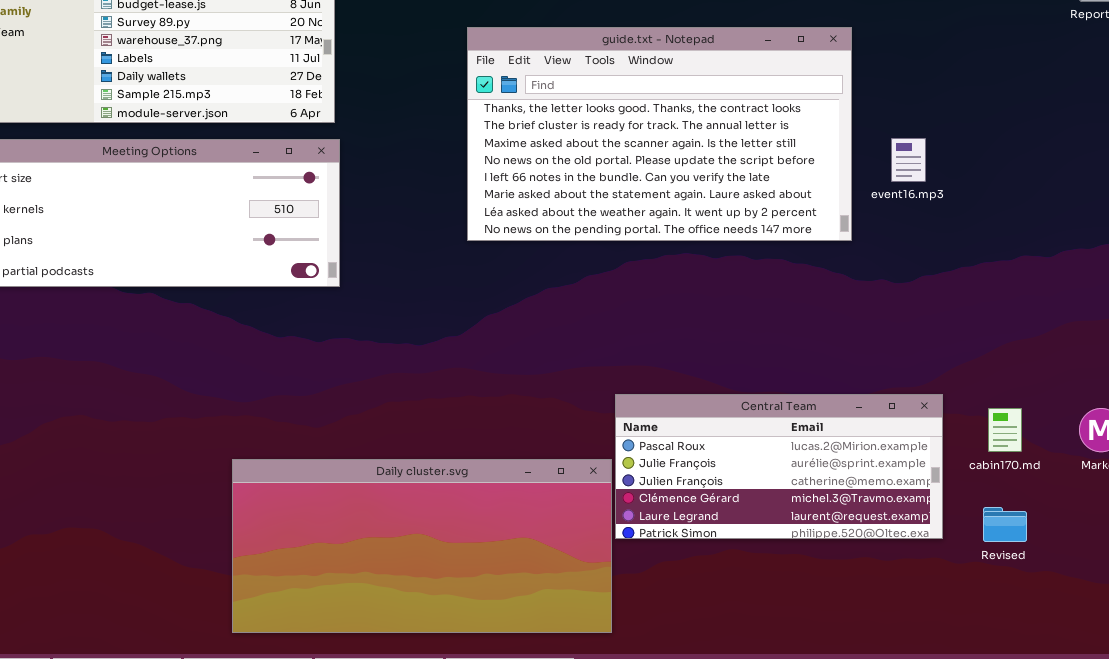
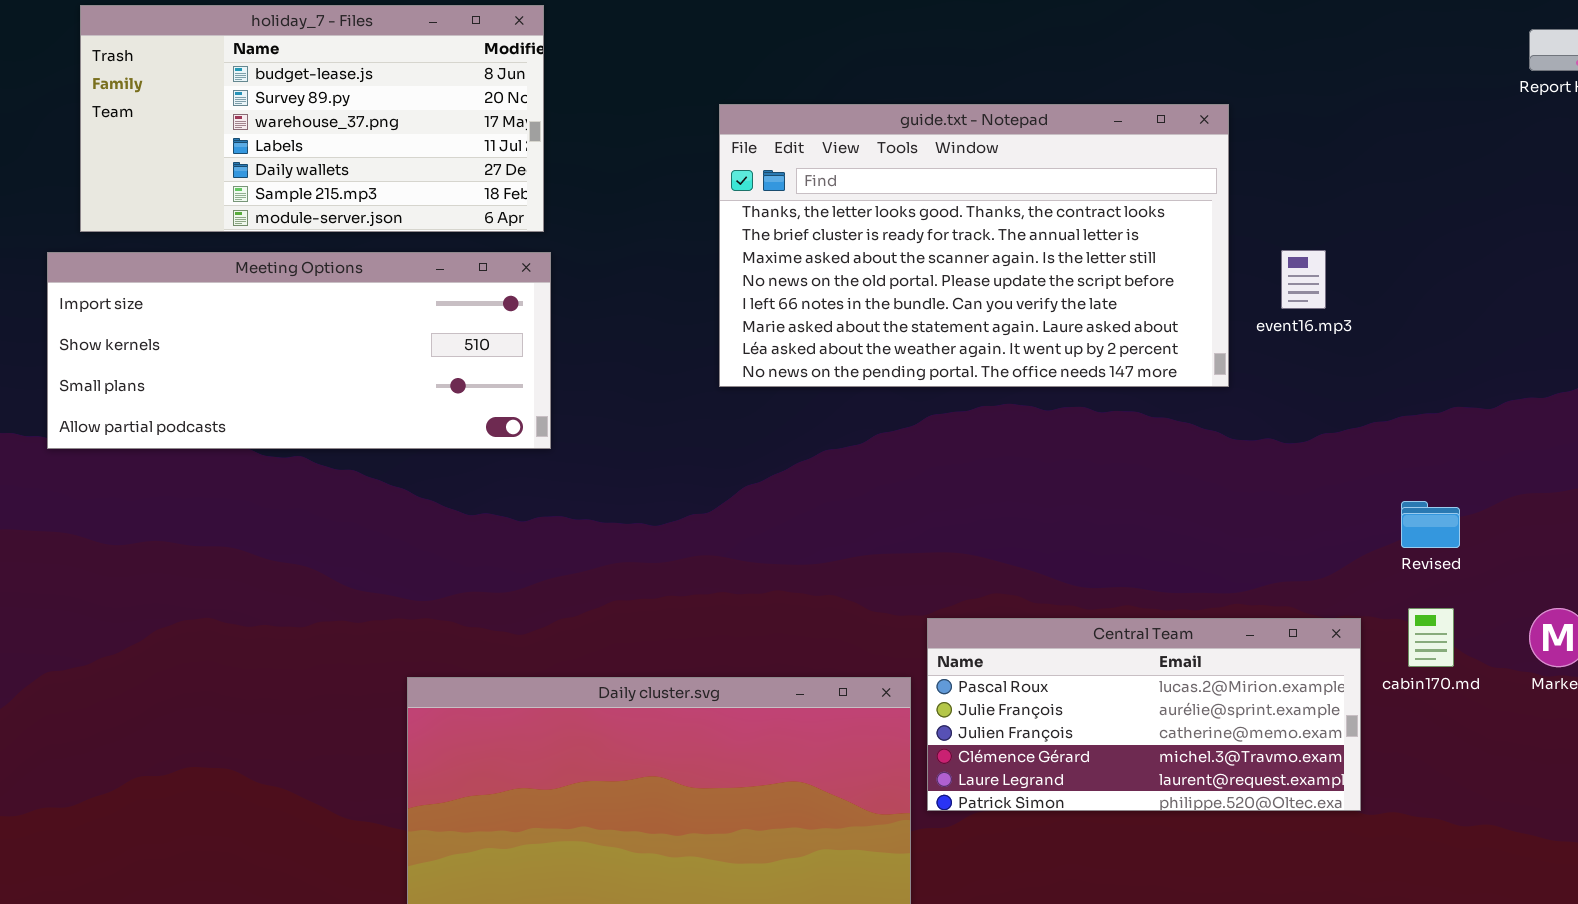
Central Team: [615,394,943,539] -> [927,618,1361,811], moved
Revised: [983,507,1027,542] -> [1401,501,1460,548], moved

